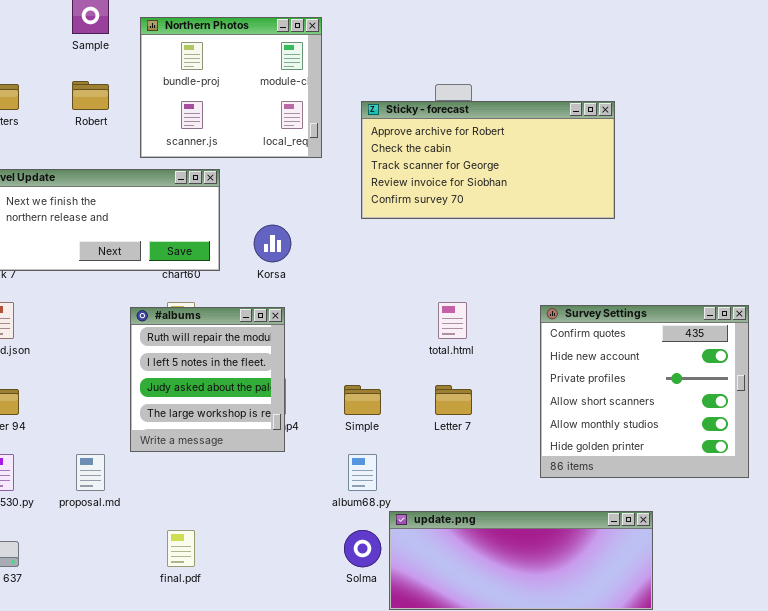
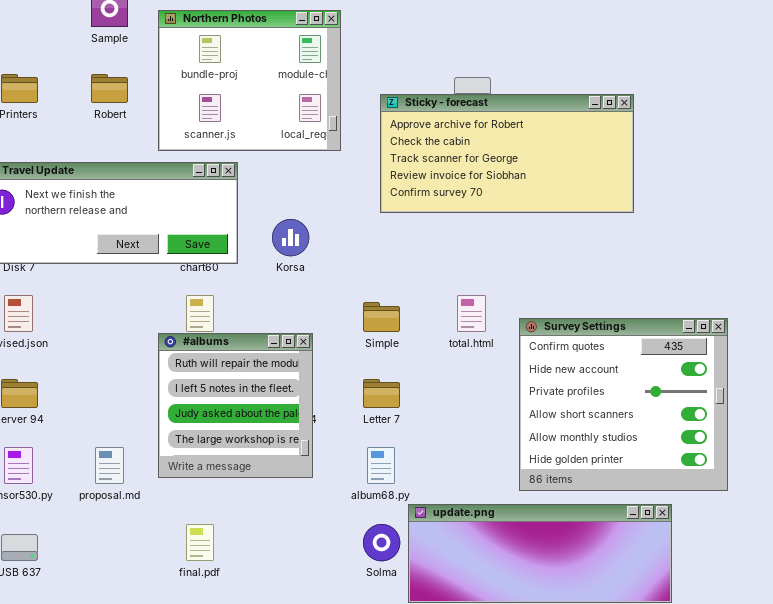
Survey Settings: [540,305,749,478] -> [519,318,728,491], moved
#albums: [130,307,285,452] -> [158,333,313,478], moved
Simple: [344,385,381,415] -> [363,302,400,332], moved
Letter 7: [435,385,472,415] -> [363,379,400,408], moved

